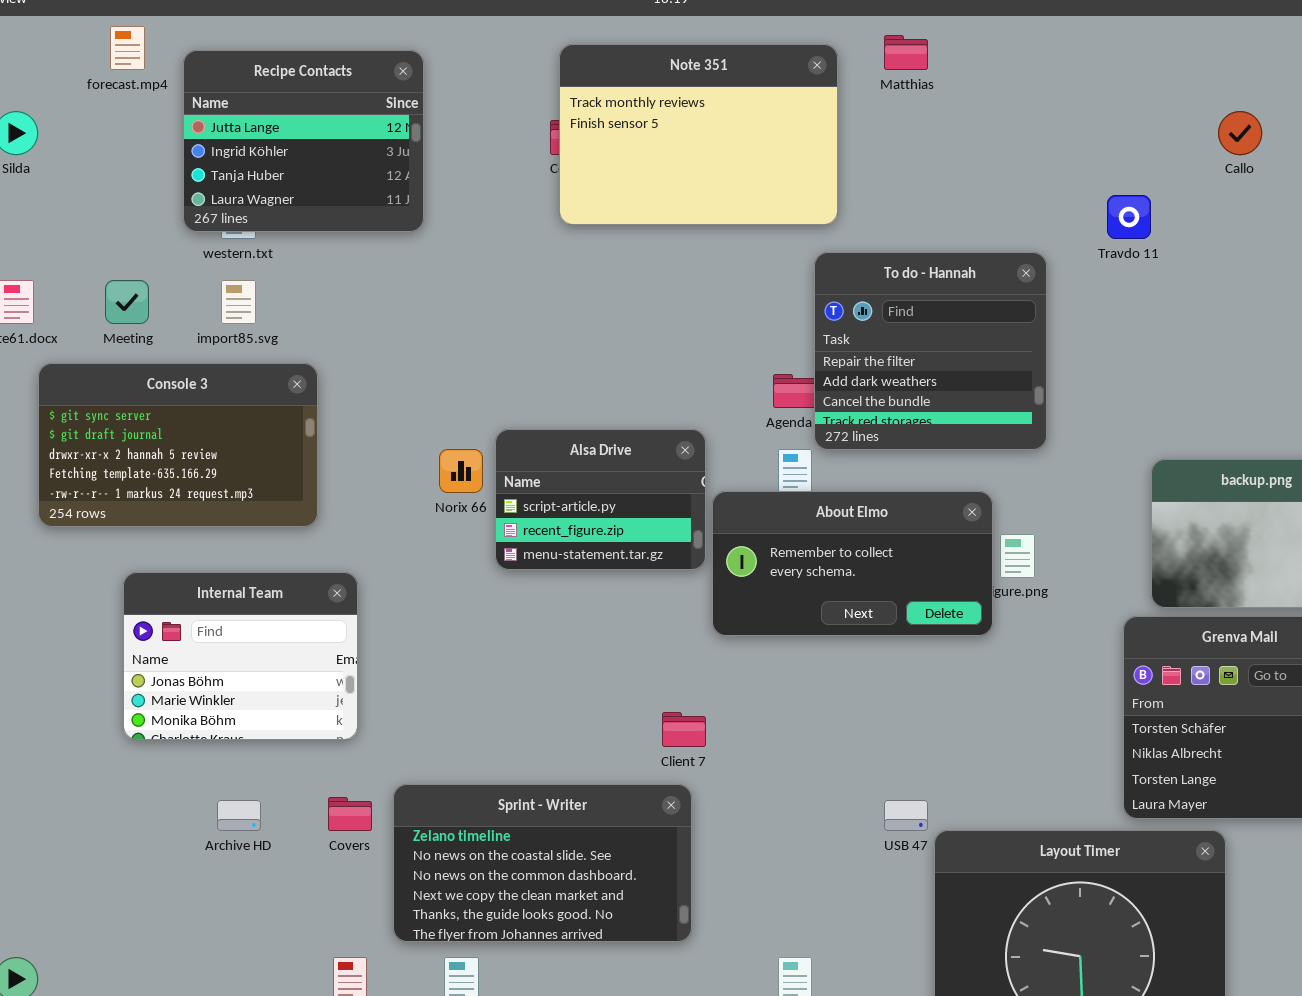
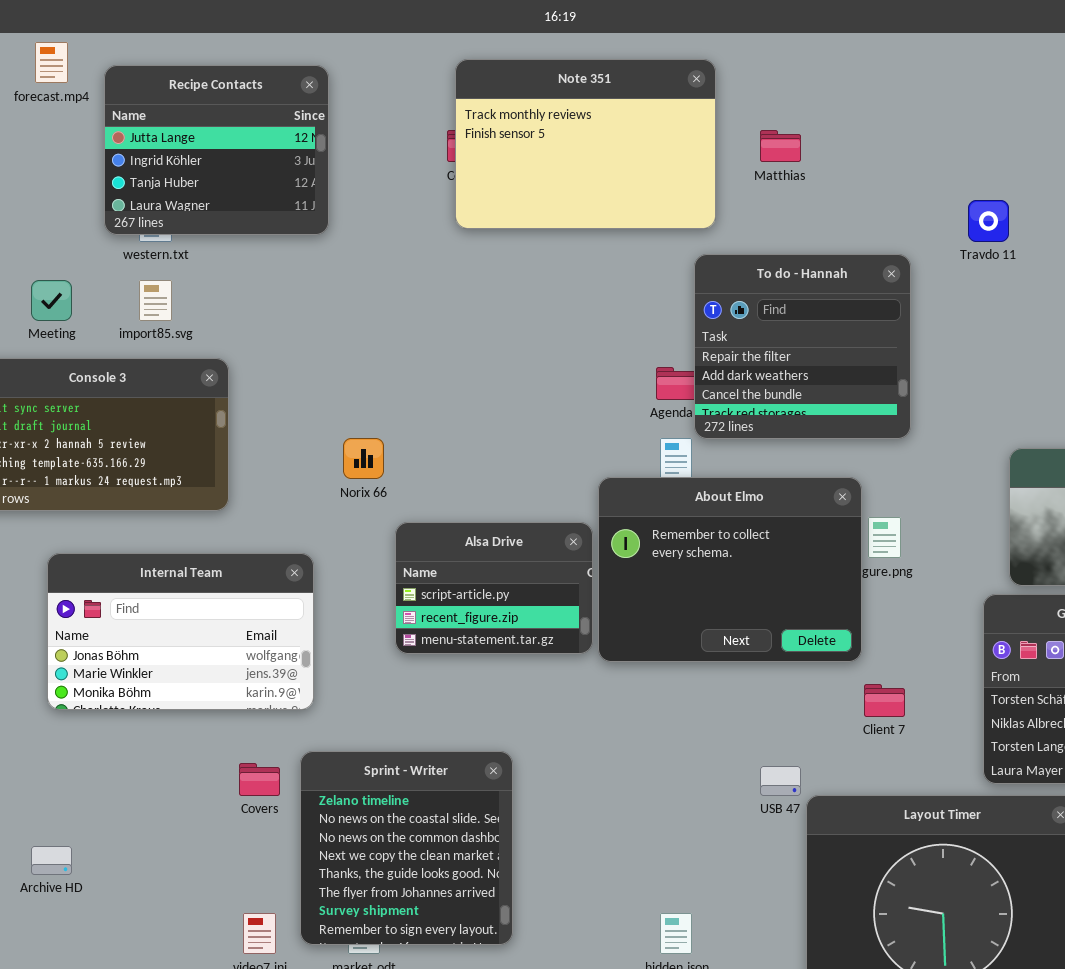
Matthias: [884,35,928,70] -> [760,130,801,162], moved
Alsa Drive: [495,429,706,570] -> [395,522,593,654], moved
About Elmo: [712,491,993,636] -> [598,477,862,662], resized
Internal Team: [123,572,358,740] -> [47,553,314,710], resized
Client 7: [662,712,706,747] -> [864,684,905,717], moved
Sprint - Writer: [393,784,692,942] -> [300,751,513,945], resized
Archive HD: [217,800,261,831] -> [31,846,72,875], moved

